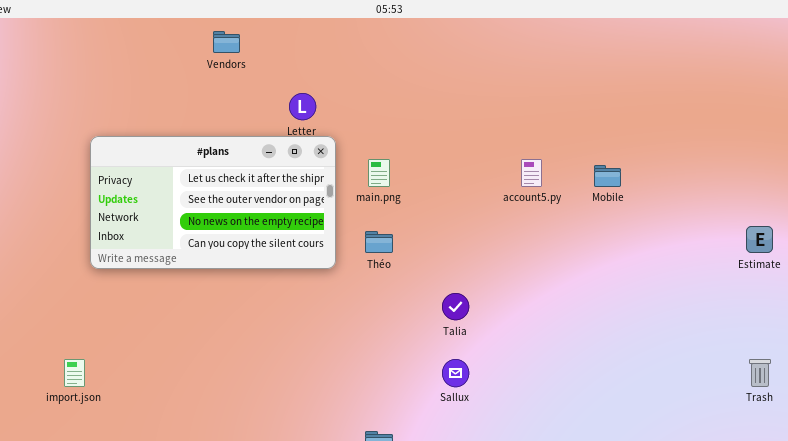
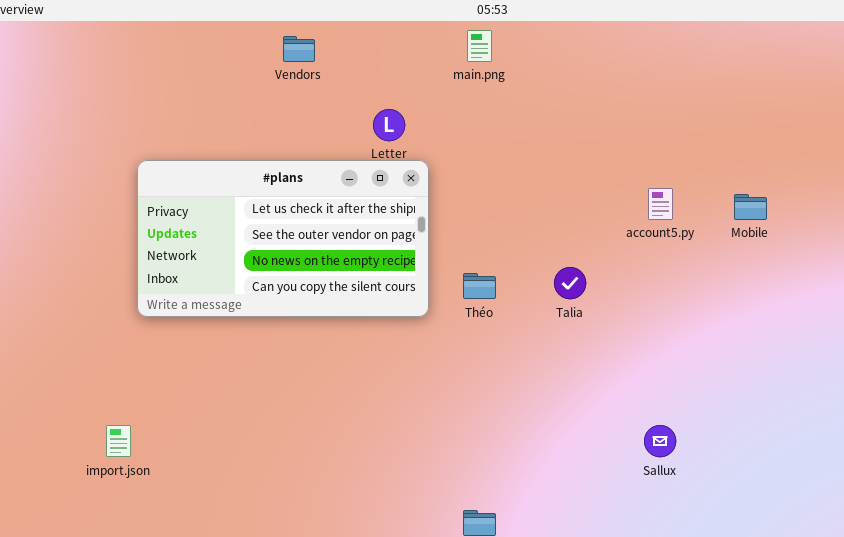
main.png: [368,159,390,187] -> [467,30,492,62], moved
Talia: [442,293,469,320] -> [554,267,586,299], moved
Sallux: [442,359,469,387] -> [644,425,676,457], moved

